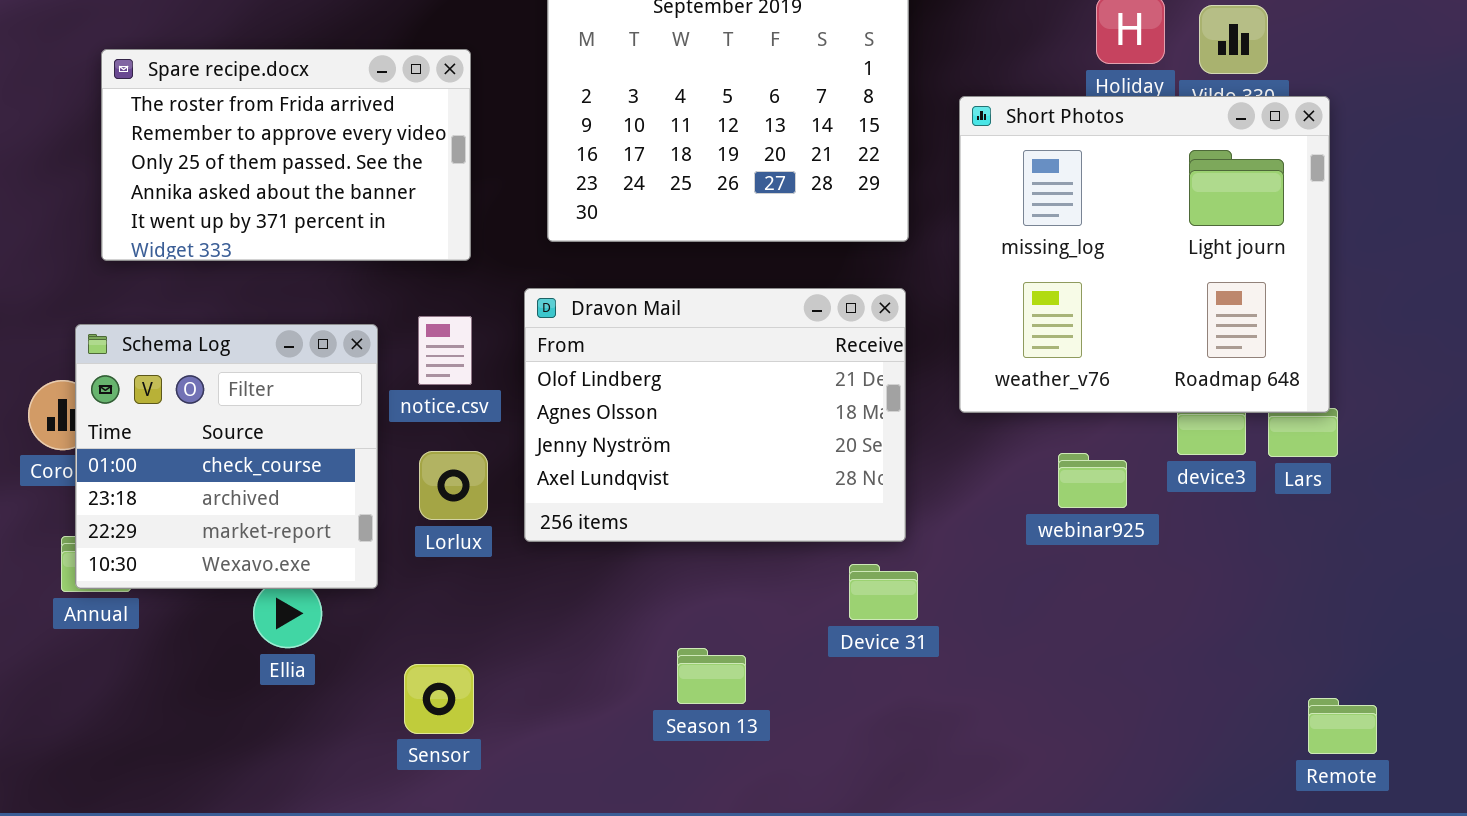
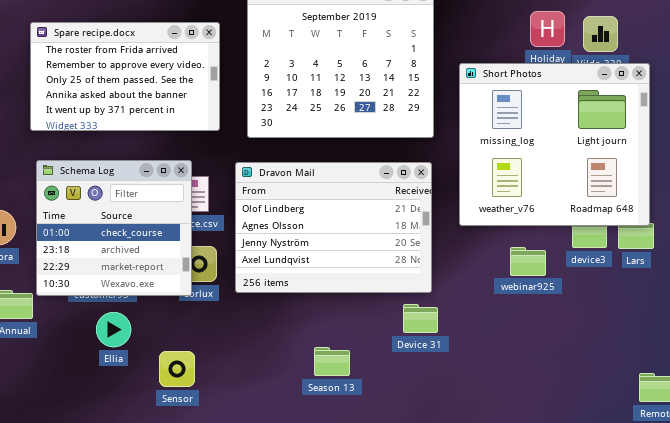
Spare recipe.docx: [101,49,471,261] -> [30,22,220,131], moved
Schema Log: [75,324,378,589] -> [36,160,192,296], moved
Sensor: [404,664,474,734] -> [159,351,195,387], moved

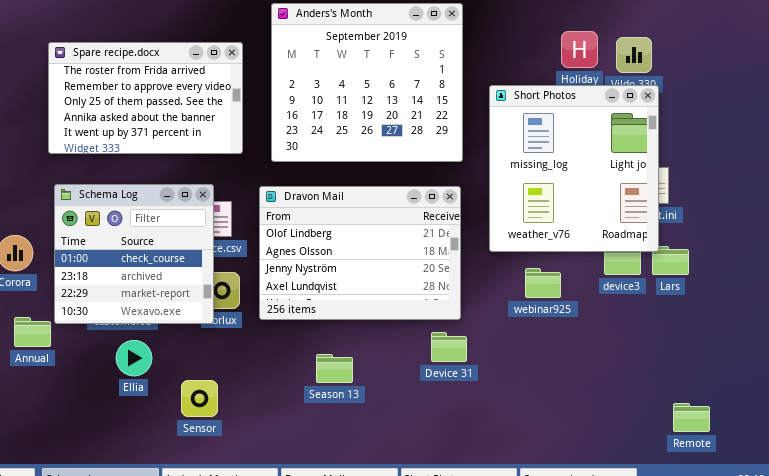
Short Photos: [459,63,650,226] -> [489,85,659,252], resized
webinar925: [510,247,546,276] -> [525,268,561,298], moved
Season 13: [314,347,350,376] -> [316,354,353,383], moved

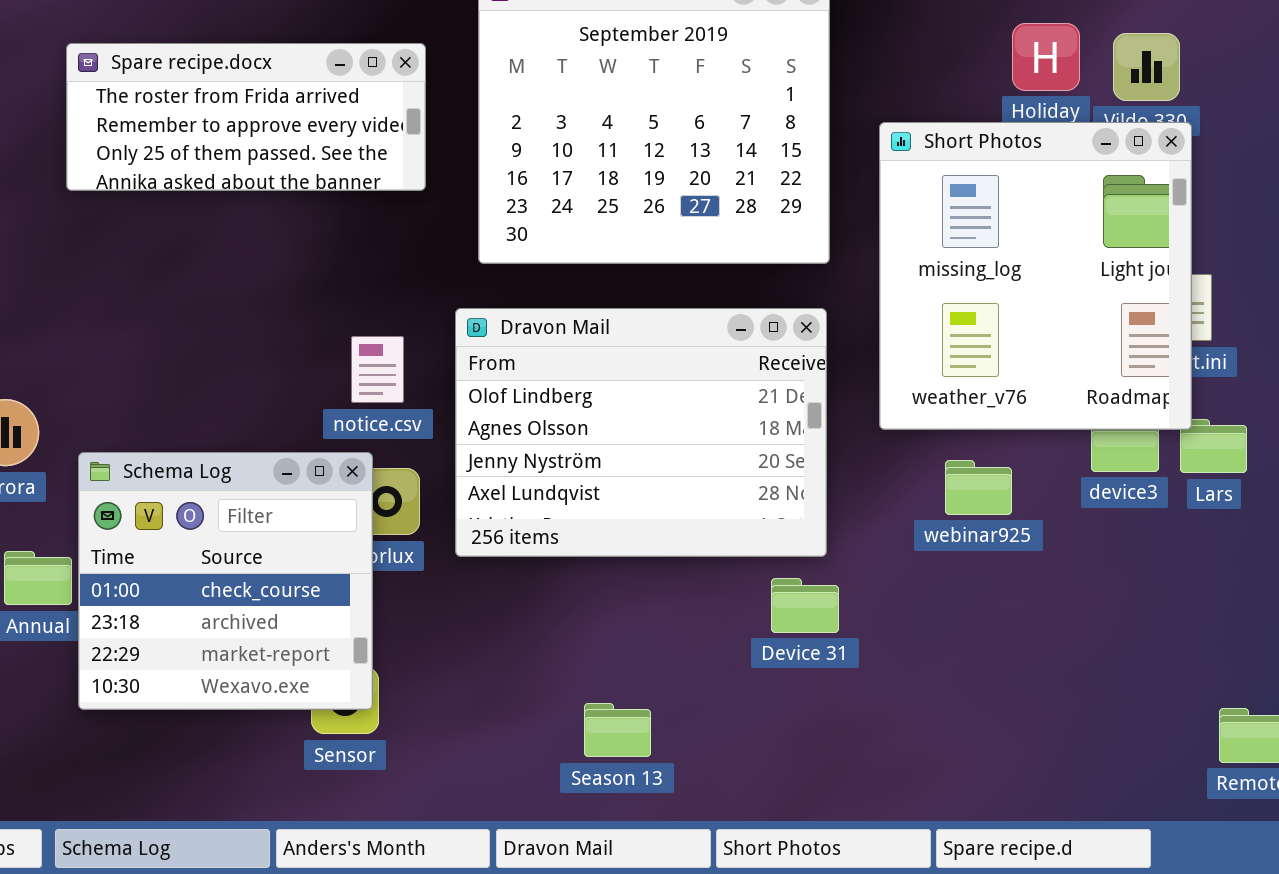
Spare recipe.docx: [48,42,243,154] -> [66,43,426,191], resized
Schema Log: [54,184,214,324] -> [78,452,373,710], moved
Season 13: [316,354,353,383] -> [584,703,651,757], moved

